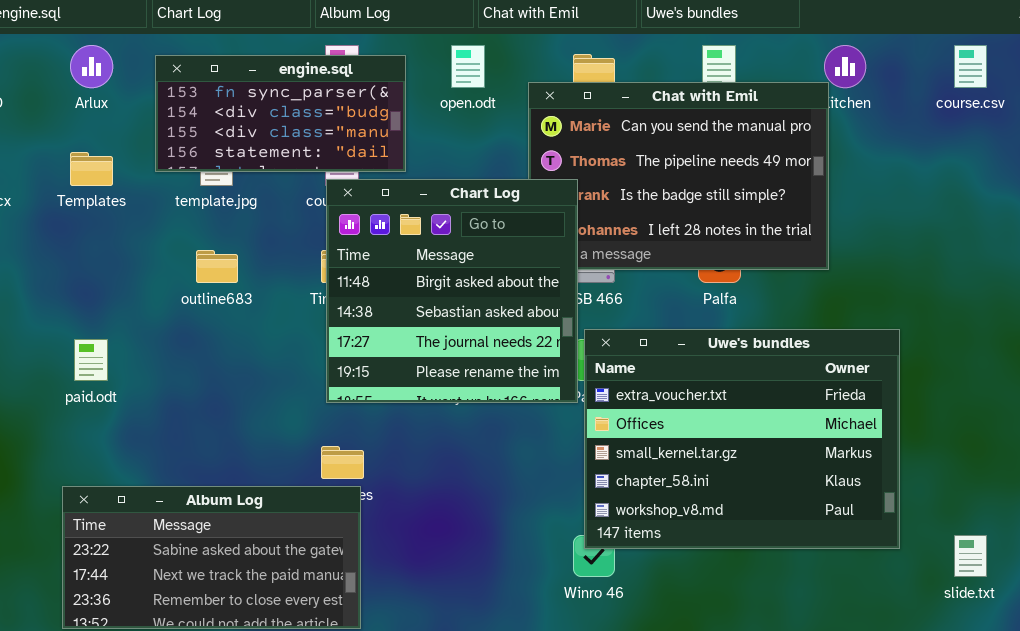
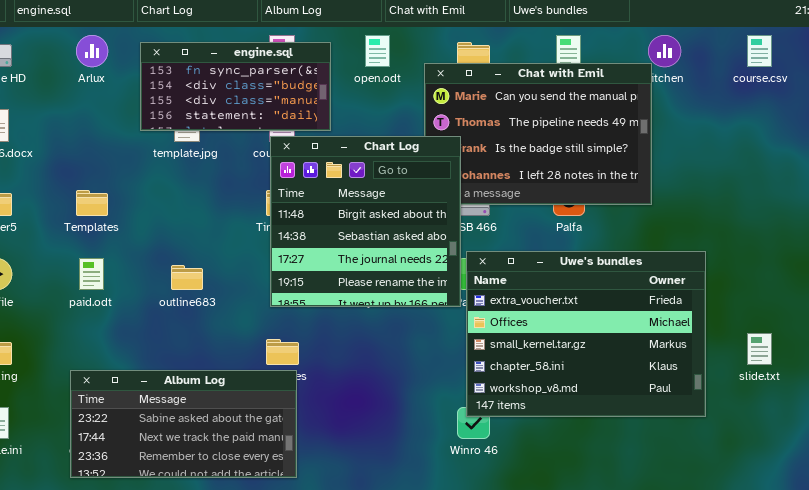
Templates: [70,152,113,186] -> [76,190,108,216], moved
outline683: [196,250,238,283] -> [171,265,203,290], moved
slide.txt: [954,535,987,577] -> [747,333,772,365], moved

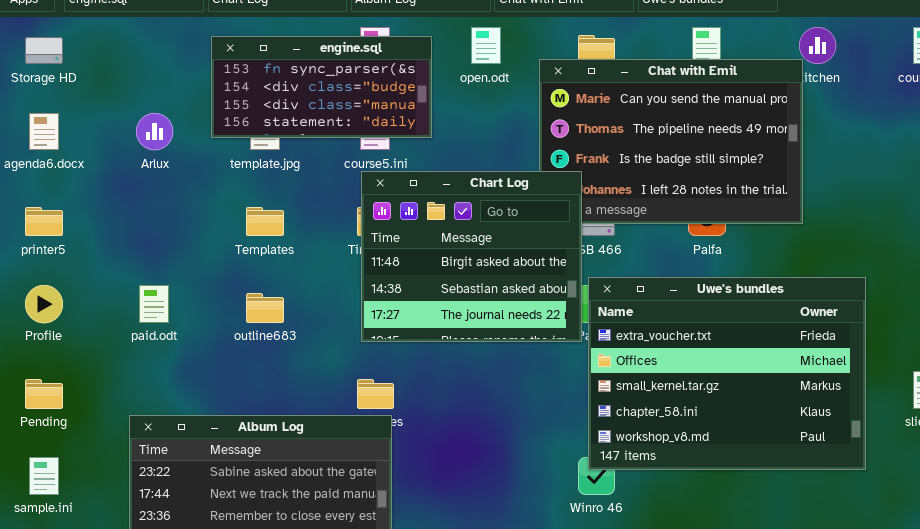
Arlux: [76,35,108,67] -> [136,113,173,150], moved
Chart Log: [270,136,461,307] -> [361,171,582,342], resized
Templates: [76,190,108,216] -> [246,207,284,236], moved

